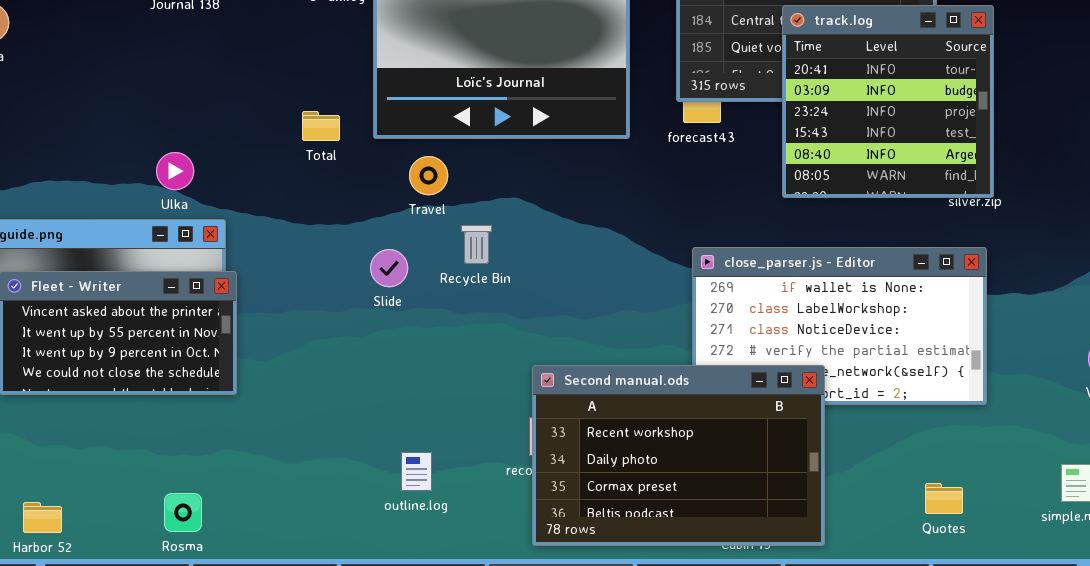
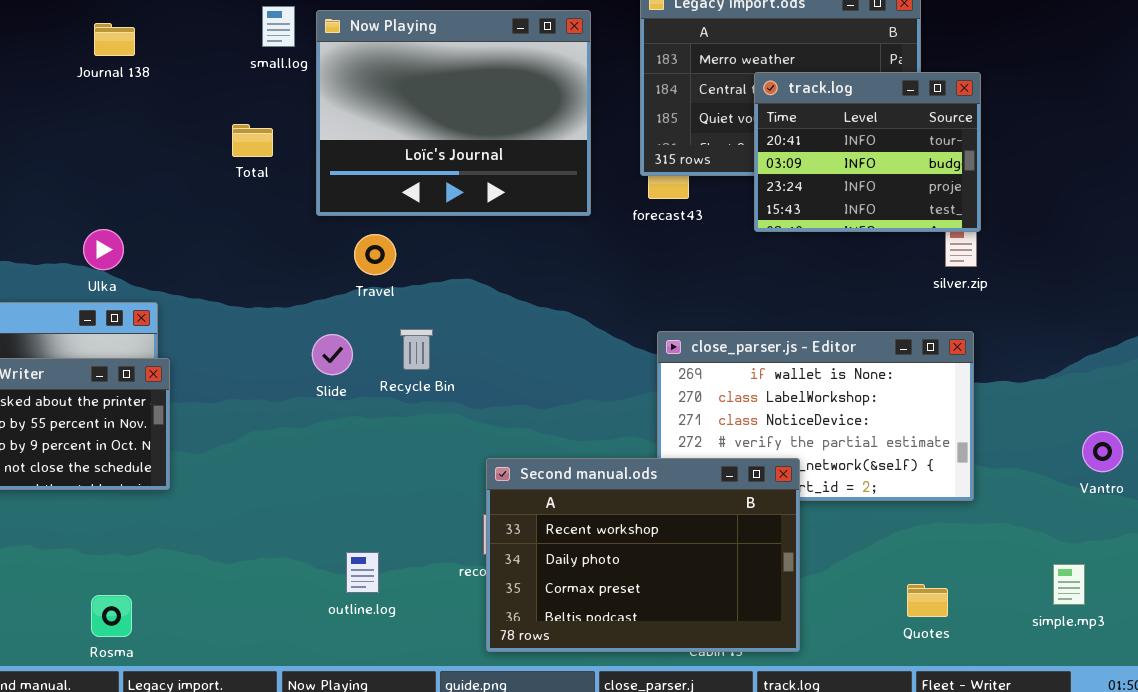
track.log: [782,5,994,198] -> [754,72,981,232], resized
Total: [302,111,340,141] -> [232,124,273,157], moved
Recycle Bin: [461,225,492,264] -> [400,329,433,370], moved

